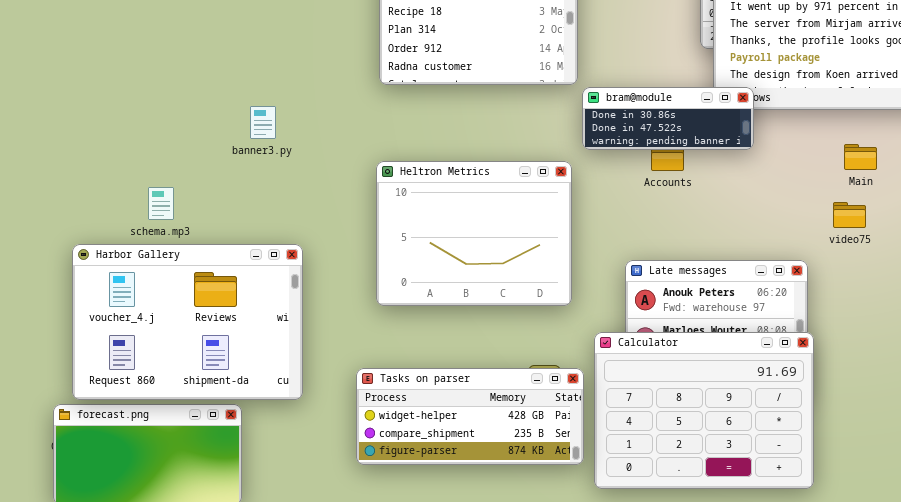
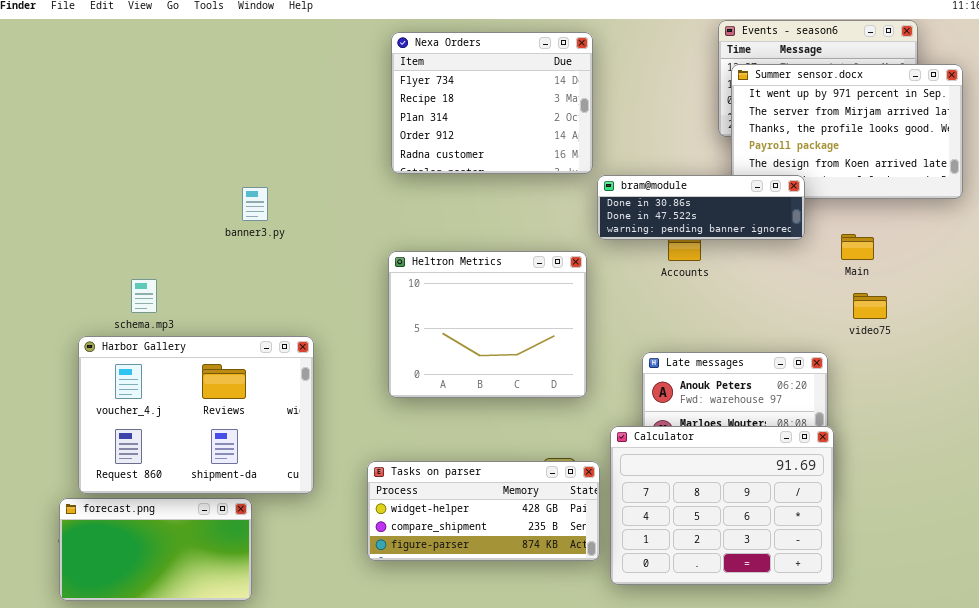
bram@module: [582,87,754,150] -> [597,175,805,240], resized
banner3.py: [250,106,276,139] -> [242,187,268,221], moved
Main: [844,144,877,170] -> [841,234,874,260], moved
schema.mp3: [148,187,174,220] -> [131,279,157,313], moved

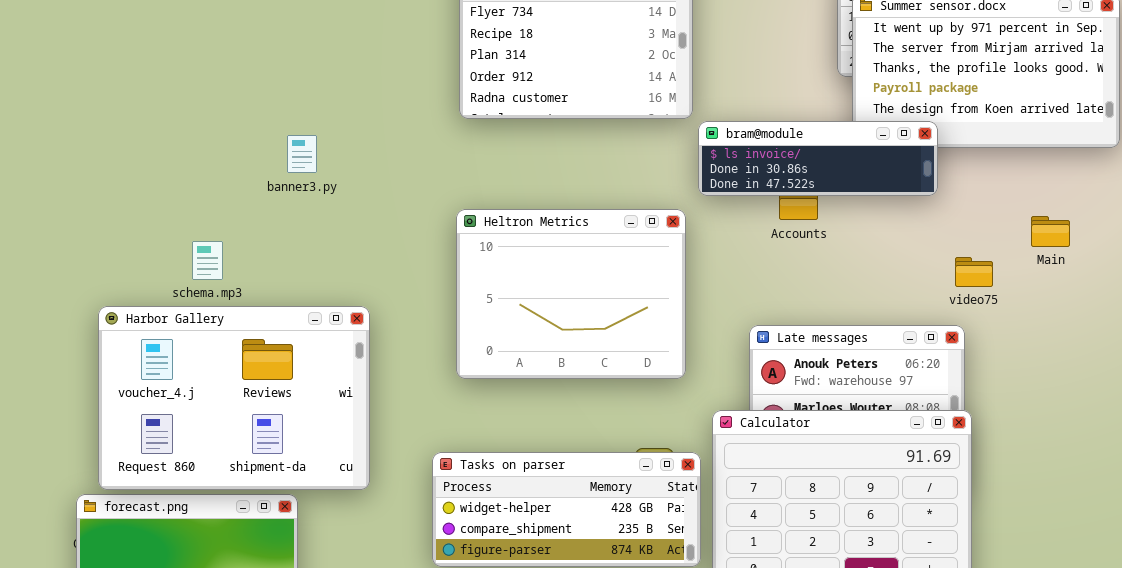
bram@module: [597,175,805,240] -> [698,121,938,196], scrolled up 1 row
Main: [841,234,874,260] -> [1031,216,1070,247], moved
schema.mp3: [131,279,157,313] -> [192,241,223,280], moved
video75: [853,293,887,319] -> [955,257,993,287], moved

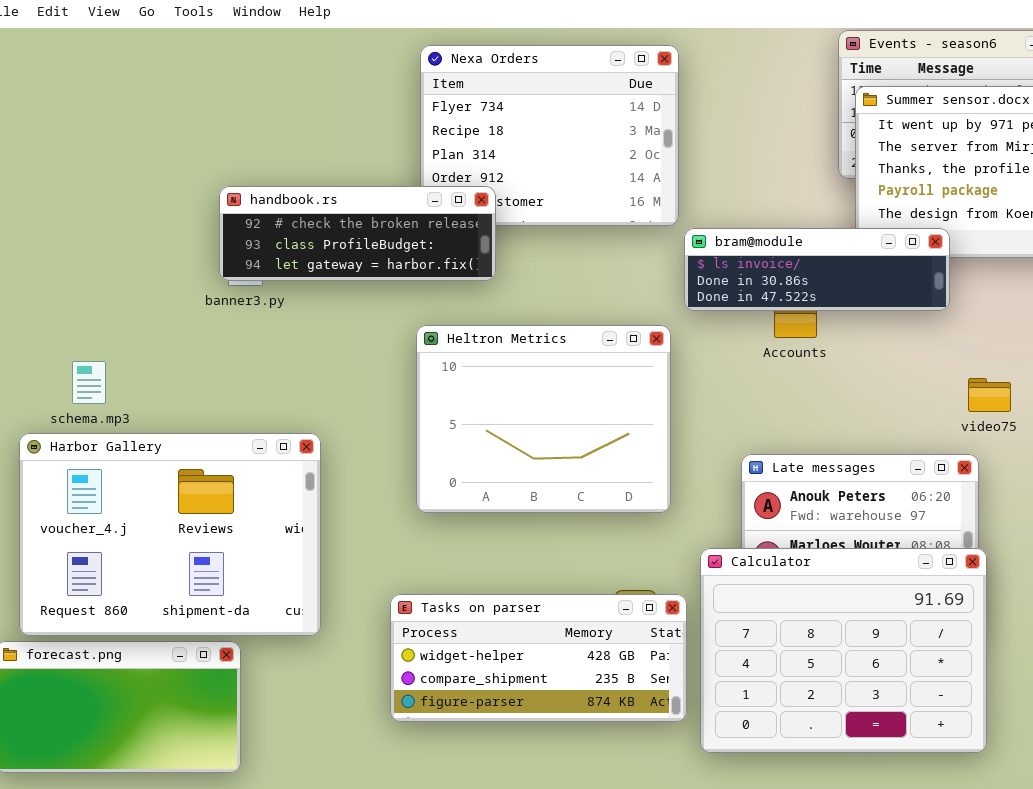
handbook.rs: none -> [219,186,496,281], opened
schema.mp3: [192,241,223,280] -> [72,361,106,404], moved

